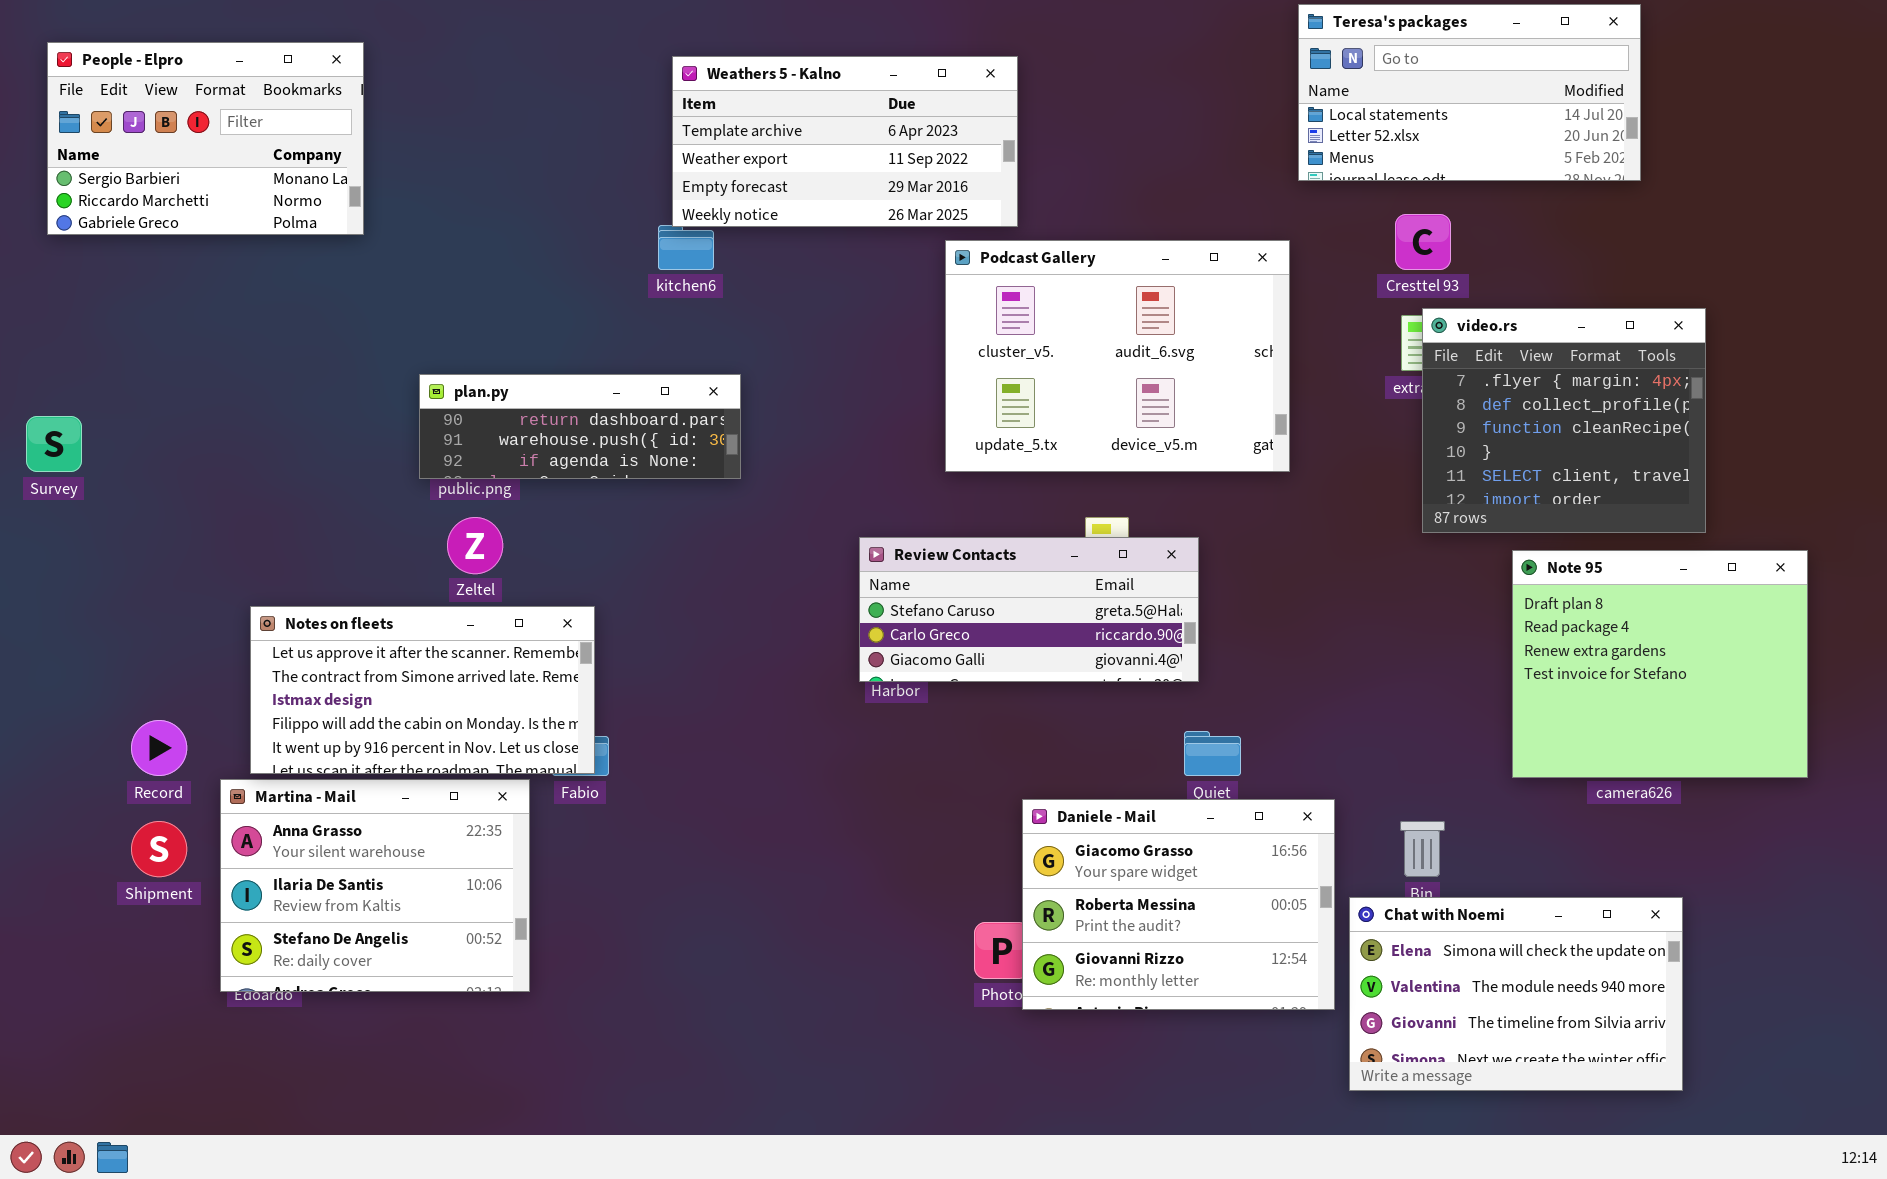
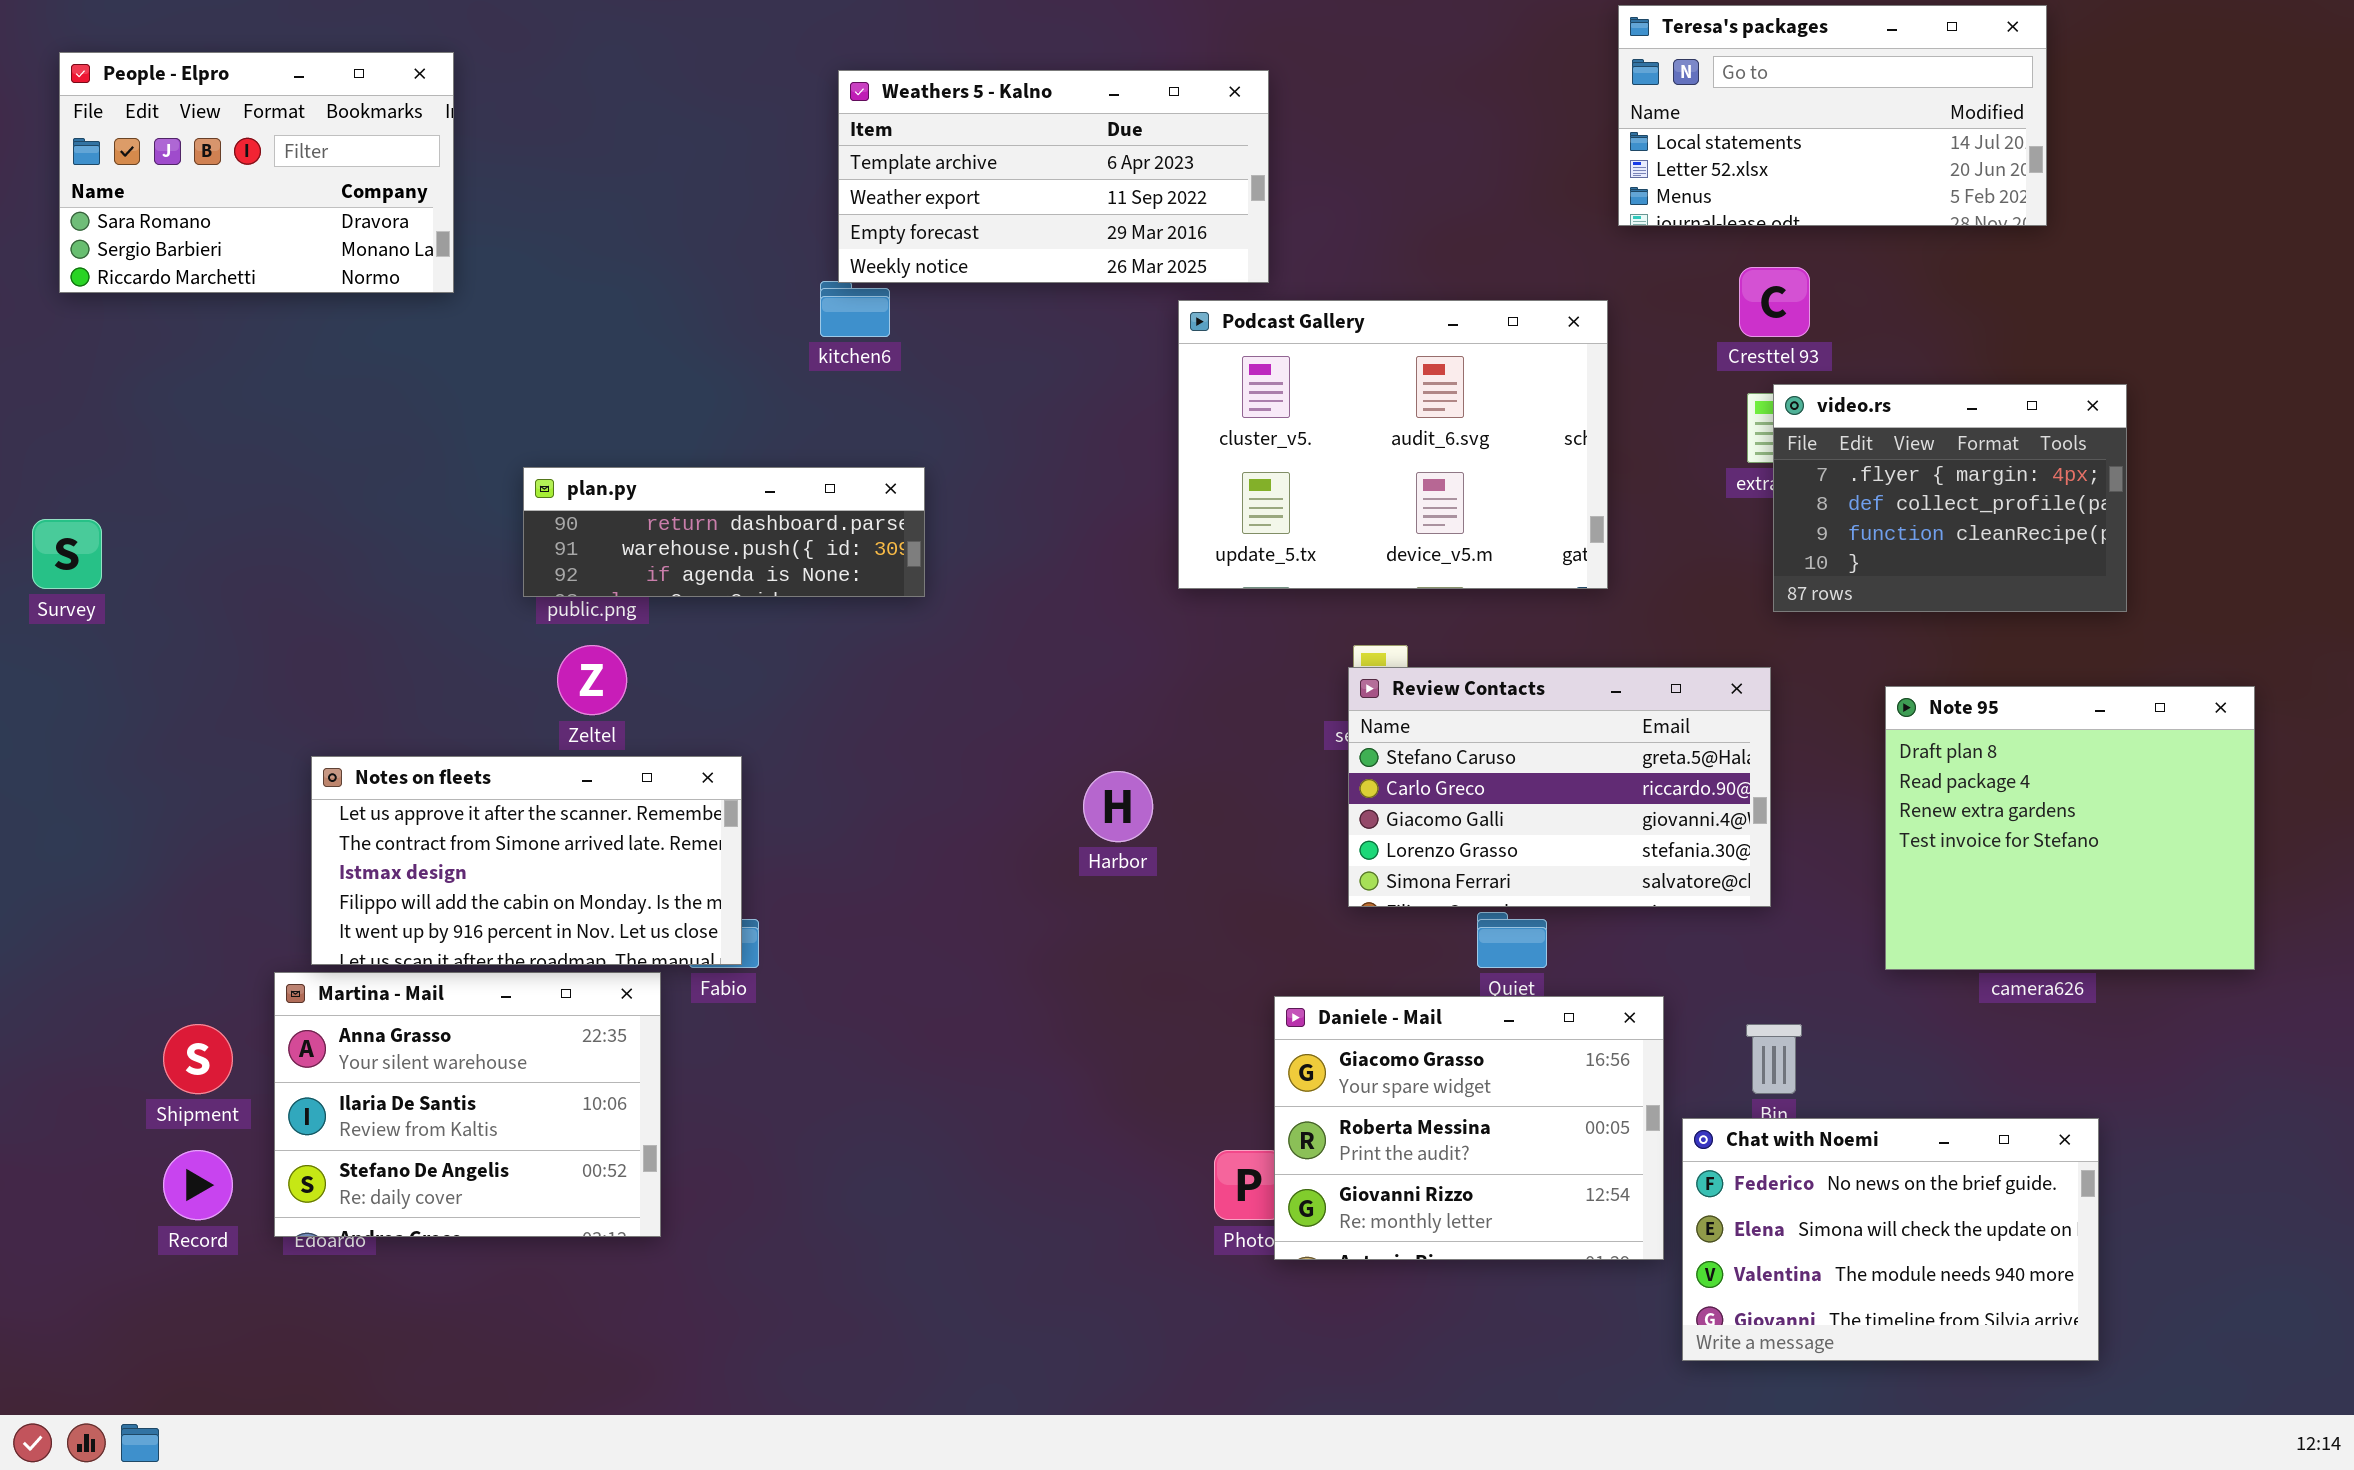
People - Elpro: [47,42,364,235] -> [59,52,454,293], scrolled up 1 row
video.rs: [1422,308,1706,533] -> [1773,384,2127,612], resized
Review Contacts: [859,537,1199,682] -> [1348,667,1771,907], moved, resized
Record: [131,720,187,776] -> [163,1150,233,1220], moved
Chat with Noemi: [1349,897,1683,1091] -> [1682,1118,2099,1361], scrolled up 1 row

